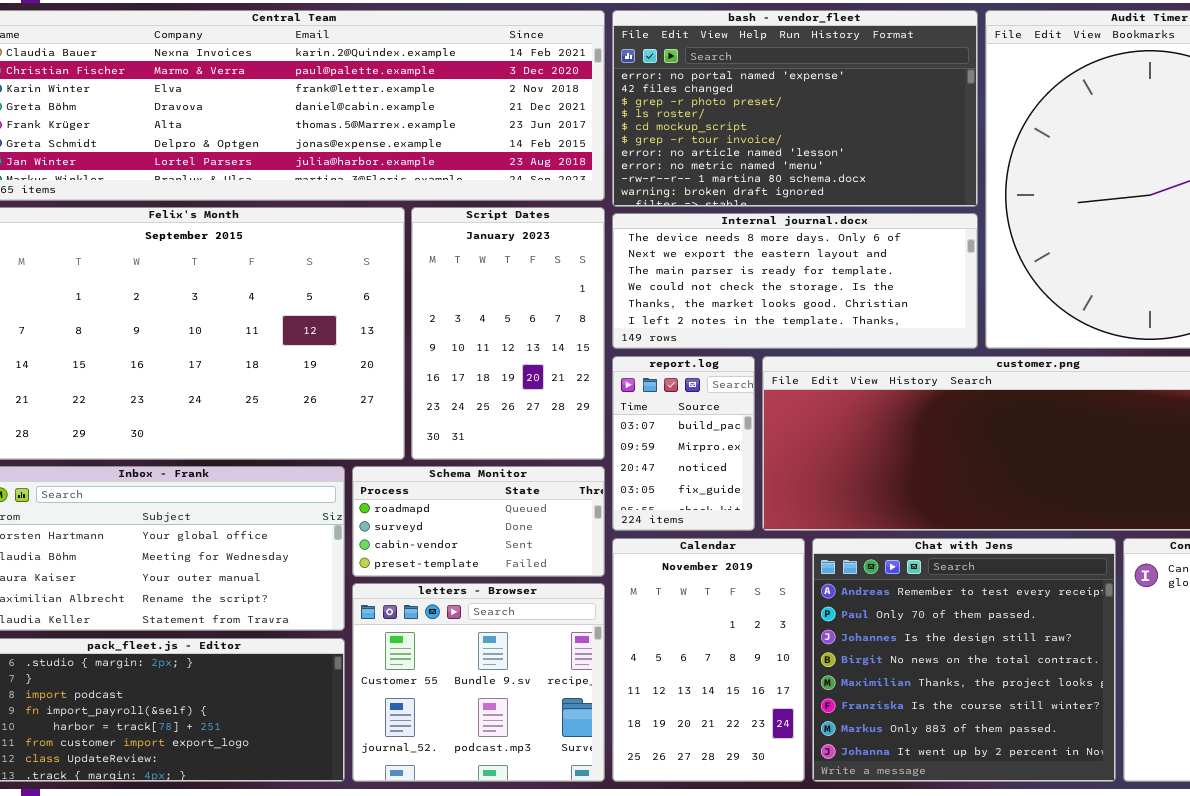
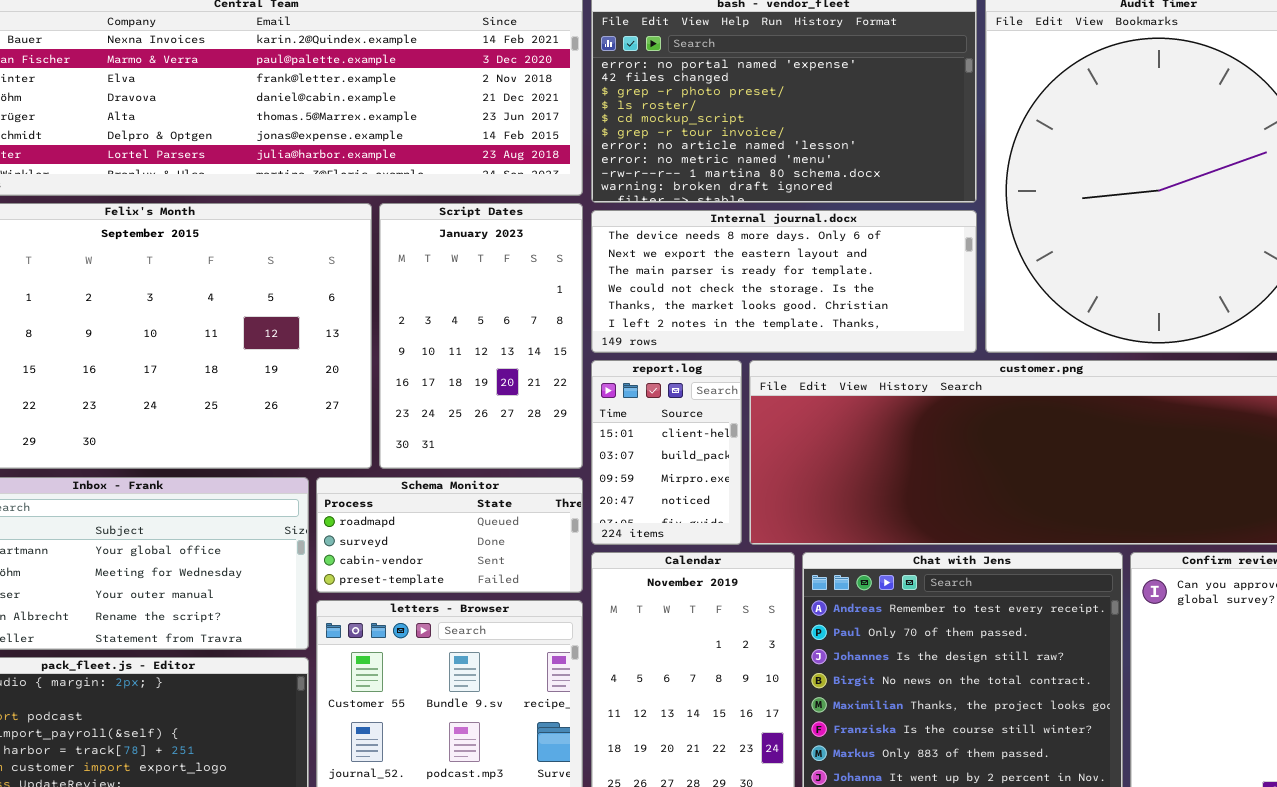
report.log: [612,356,755,531] -> [591,360,742,545], scrolled up 1 row

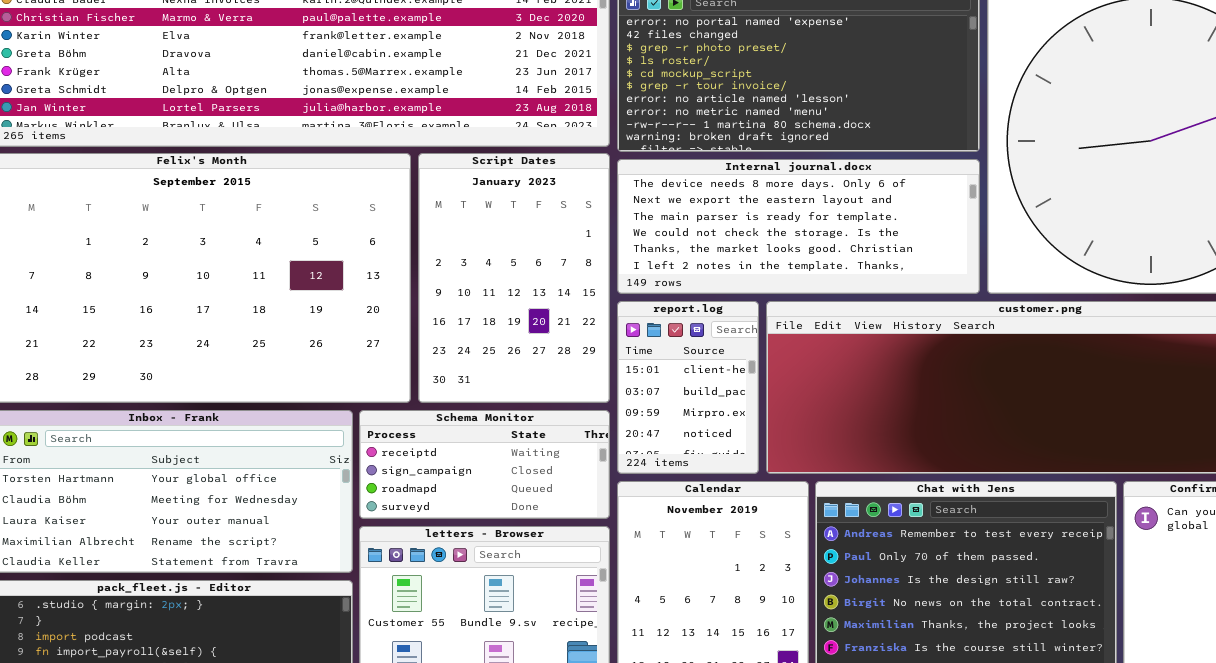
Schema Monitor: [316,477,583,593] -> [359,410,610,519], scrolled up 2 rows

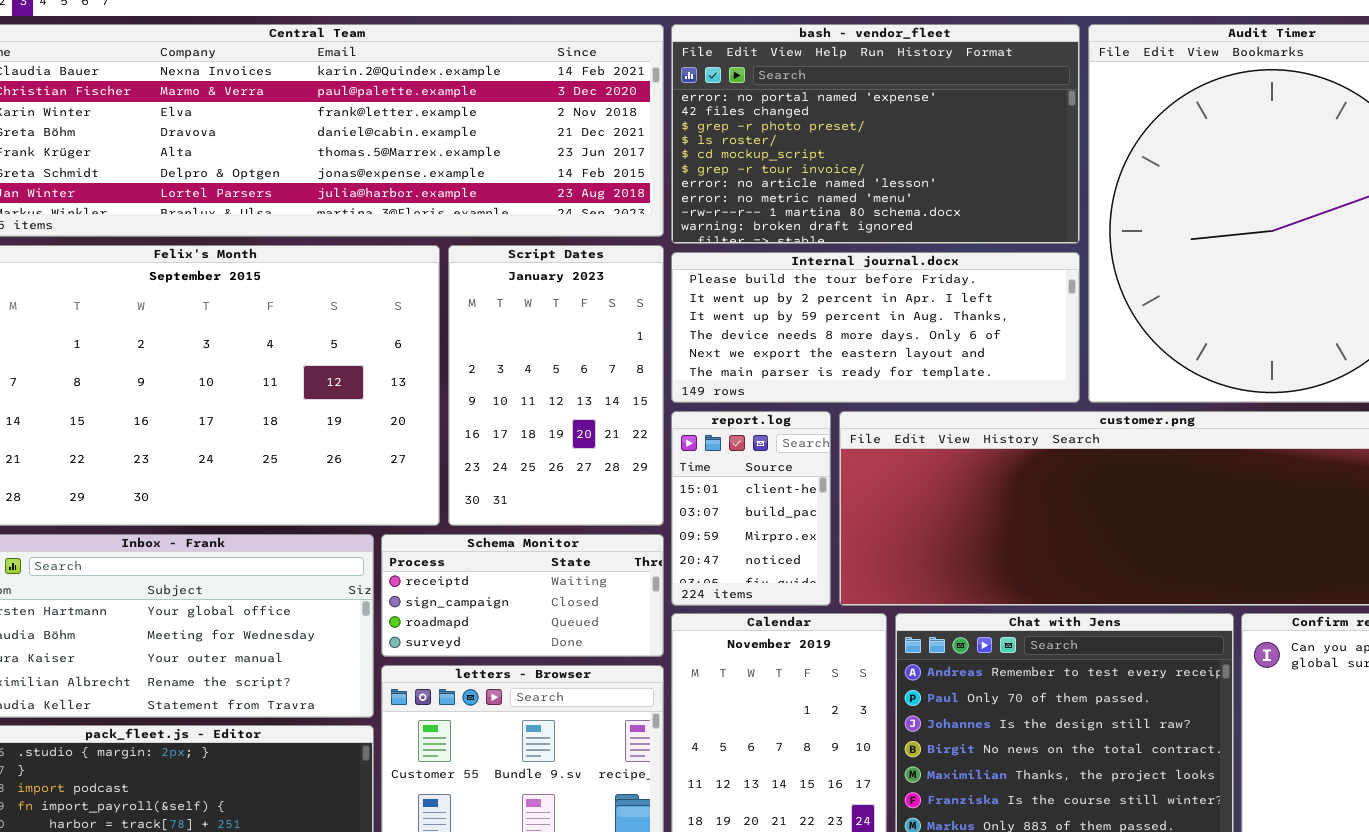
Internal journal.docx: [617,159,980,294] -> [671,252,1080,403], scrolled up 3 rows

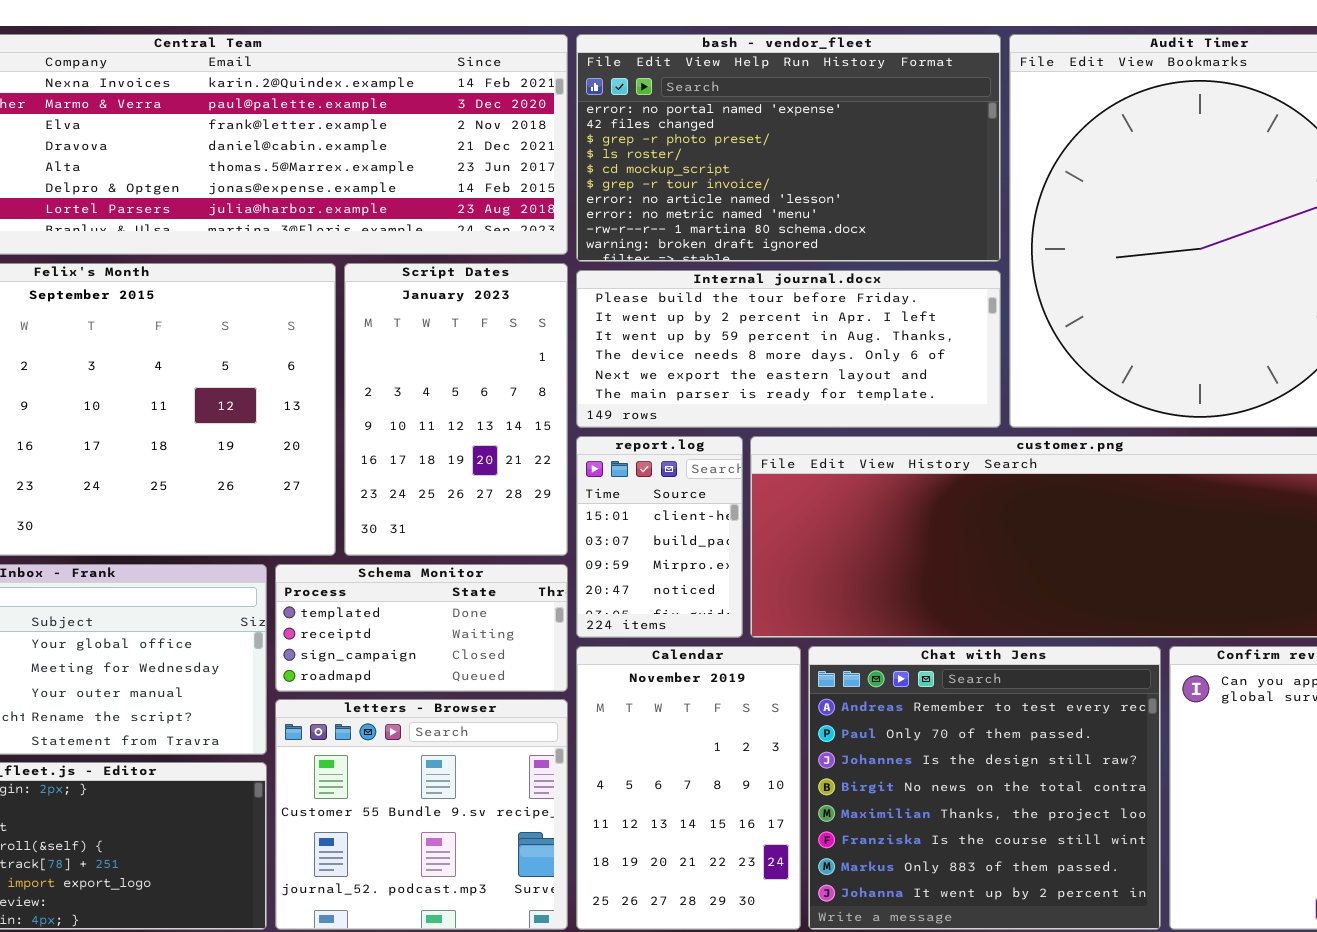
Schema Monitor: [381,534,664,657] -> [275,564,568,692], scrolled up 1 row

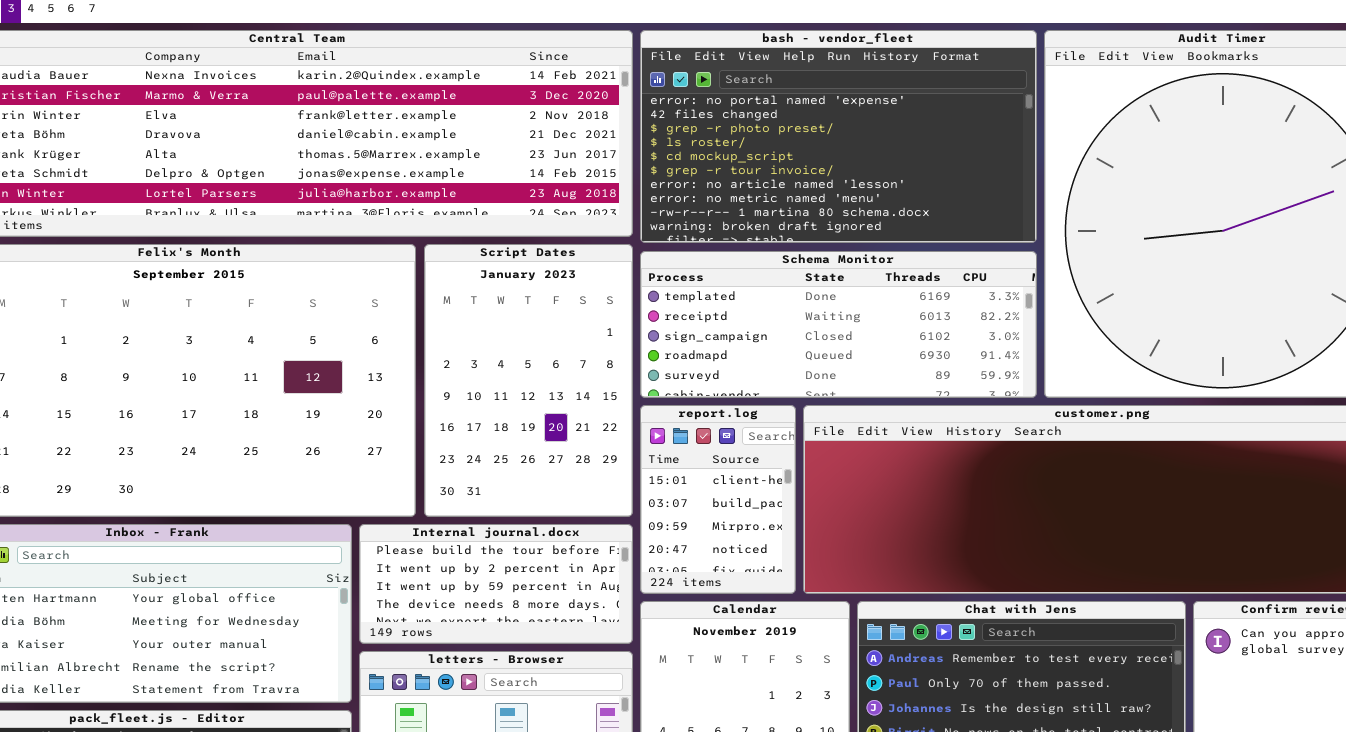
Internal journal.docx: [576,270,1001,428] -> [359,524,633,644], moved, resized
Schema Monitor: [275,564,568,692] -> [640,251,1037,398], moved, resized

